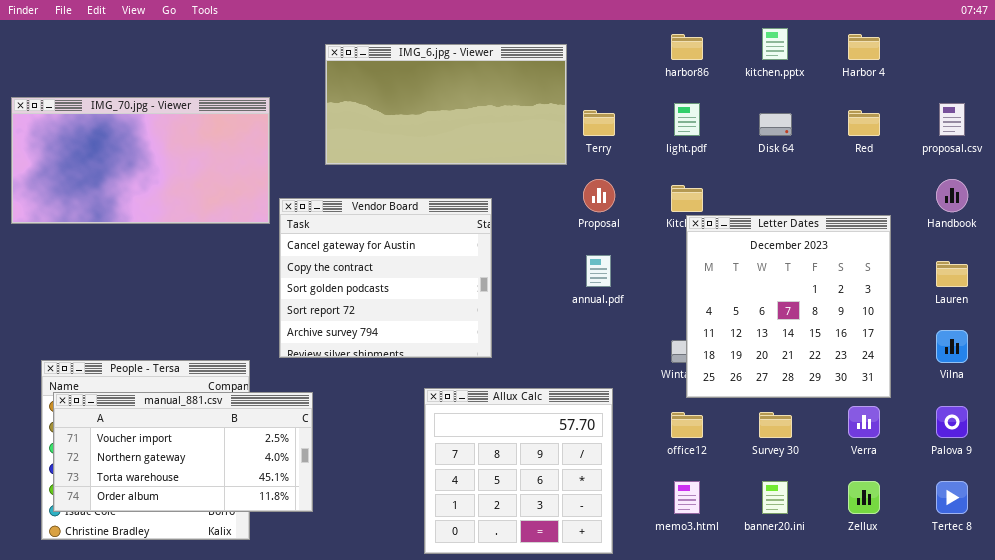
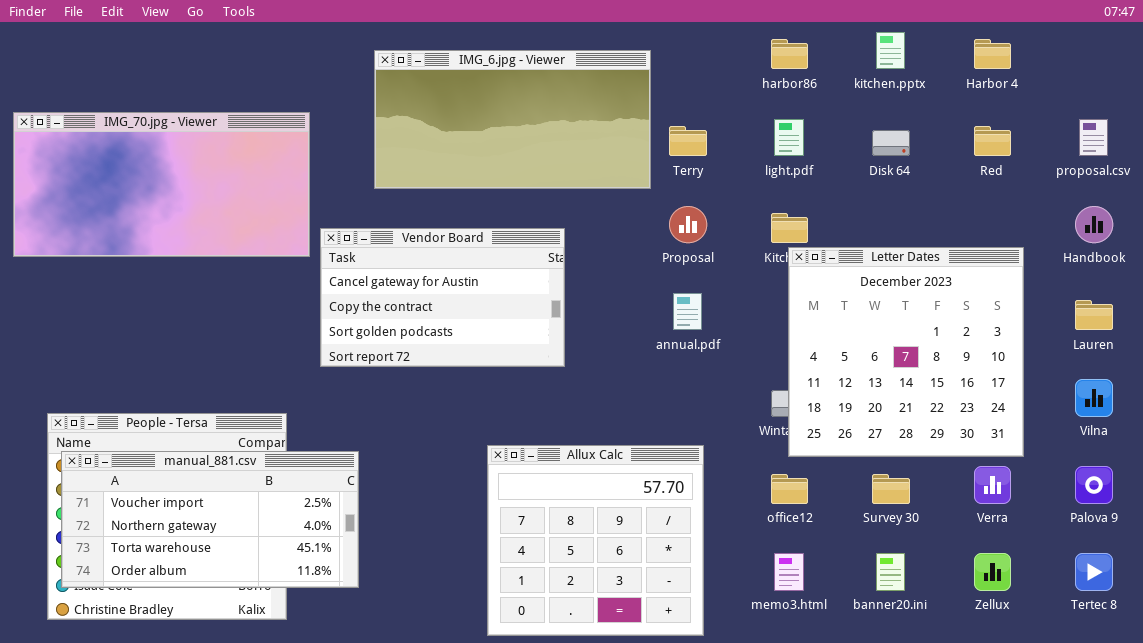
Vendor Board: [279,198,492,358] -> [320,228,565,367], resized

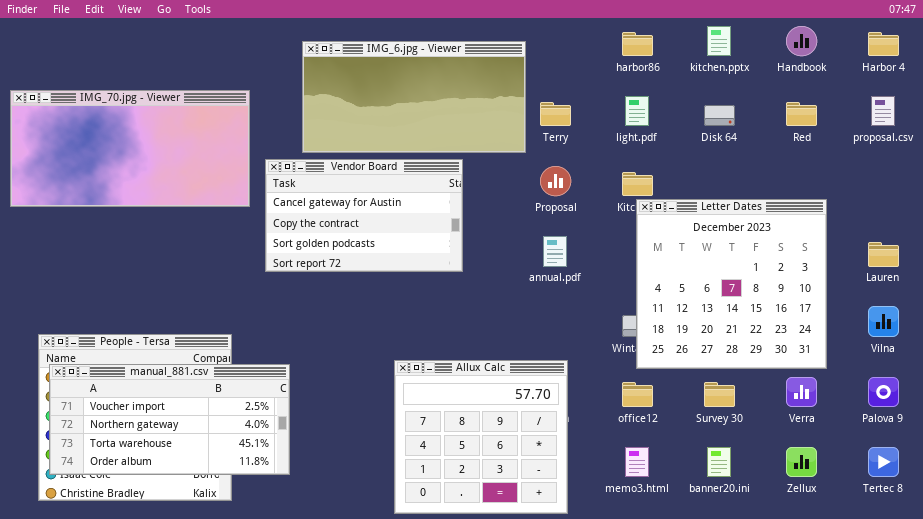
Harbor 4: [974,39,1011,69] -> [868,32,899,56], moved
Handbook: [1075,206,1113,243] -> [786,26,817,56], moved
Vendor Board: [320,228,565,367] -> [265,159,463,272], moved

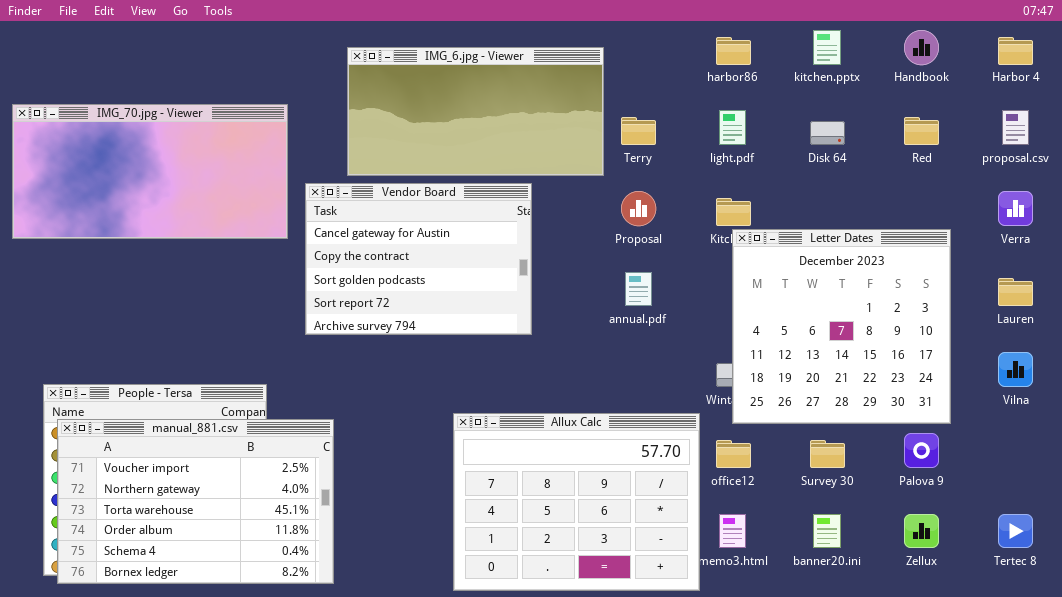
Vendor Board: [265,159,463,272] -> [305,183,532,335], resized
Allux Calc: [394,360,568,514] -> [453,413,700,591], resized
manual_881.csv: [49,364,290,475] -> [57,419,334,584], resized
Verra: [786,377,817,407] -> [998,191,1033,226], moved
Palova 9: [868,377,899,407] -> [904,433,939,468], moved

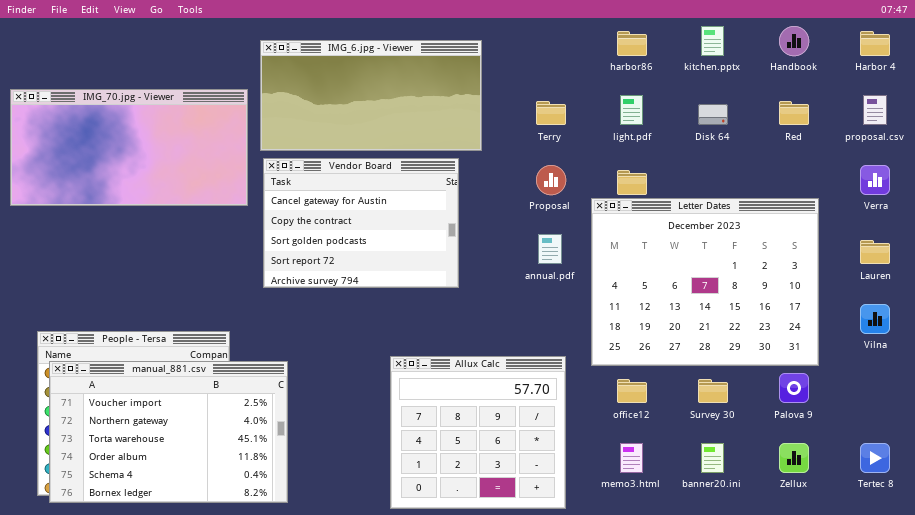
IMG_6.jpg - Viewer: [347,47,604,176] -> [260,40,482,151], moved
Letter Dates: [732,229,951,424] -> [591,198,819,366], resized
Allux Calc: [453,413,700,591] -> [390,356,566,509], resized

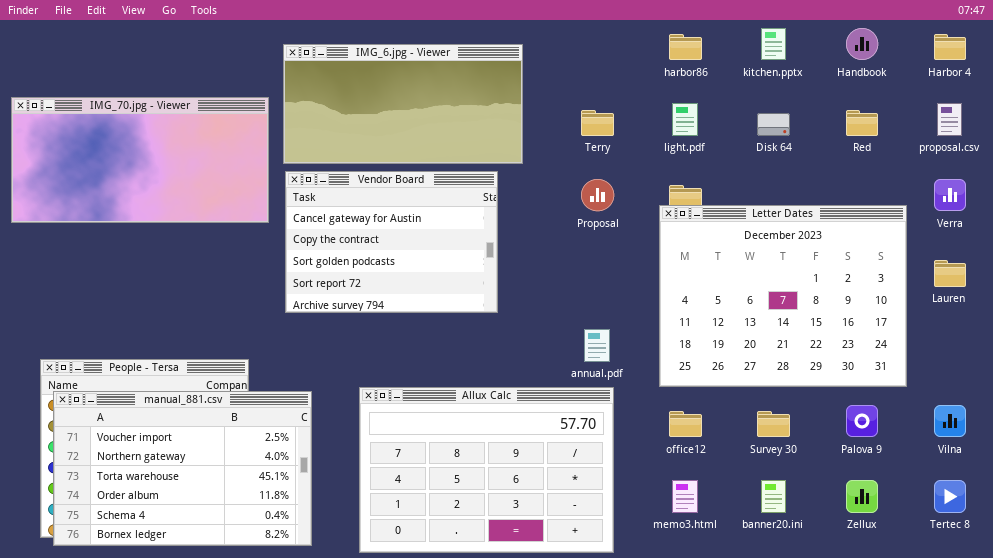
Letter Dates: [591,198,819,366] -> [659,205,907,387], moved
annual.pdf: [538,234,562,264] -> [584,329,610,362], moved
Vilna: [860,304,890,334] -> [934,405,966,437], moved
Allux Calc: [390,356,566,509] -> [359,387,614,553], resized

